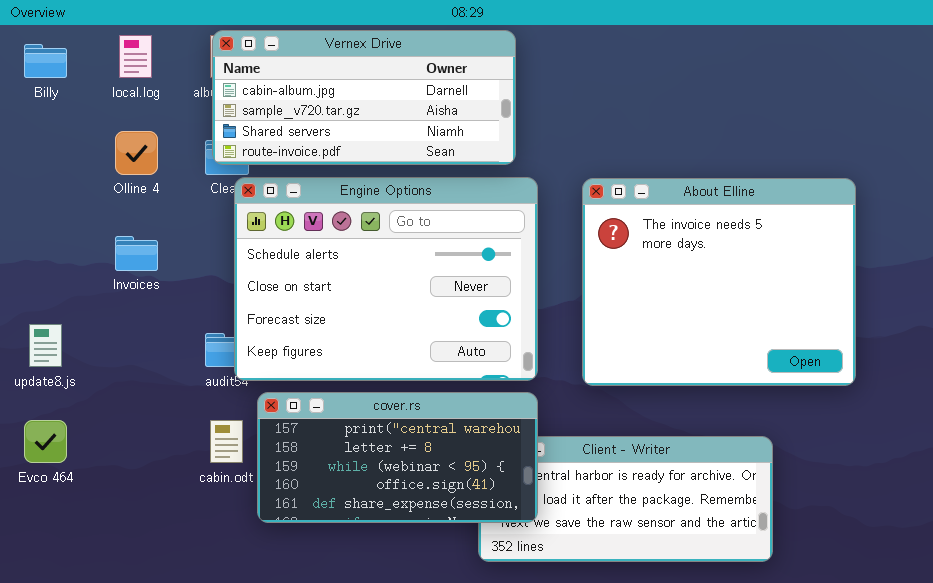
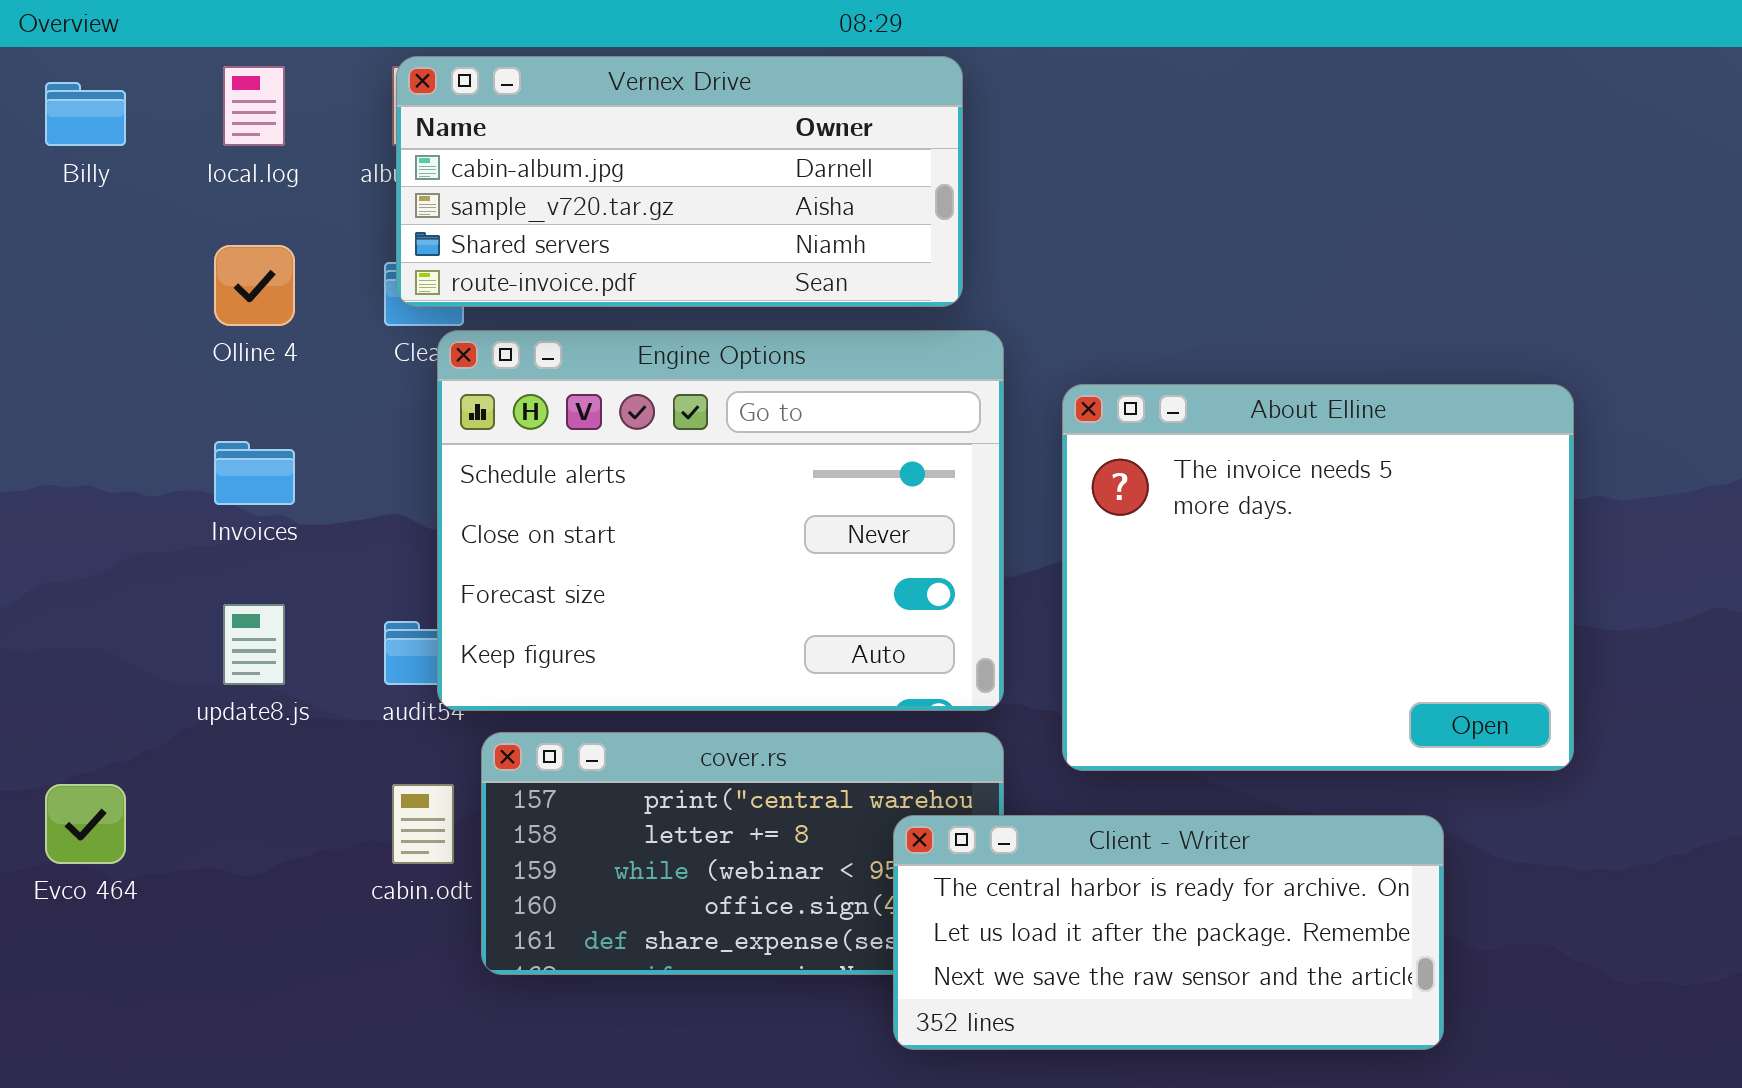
About Elline: [582,178,856,386] -> [1062,384,1574,771], moved
update8.js: [29,324,62,367] -> [223,604,285,685], moved
Client - Writer: [478,436,773,562] -> [893,815,1444,1050], raised

